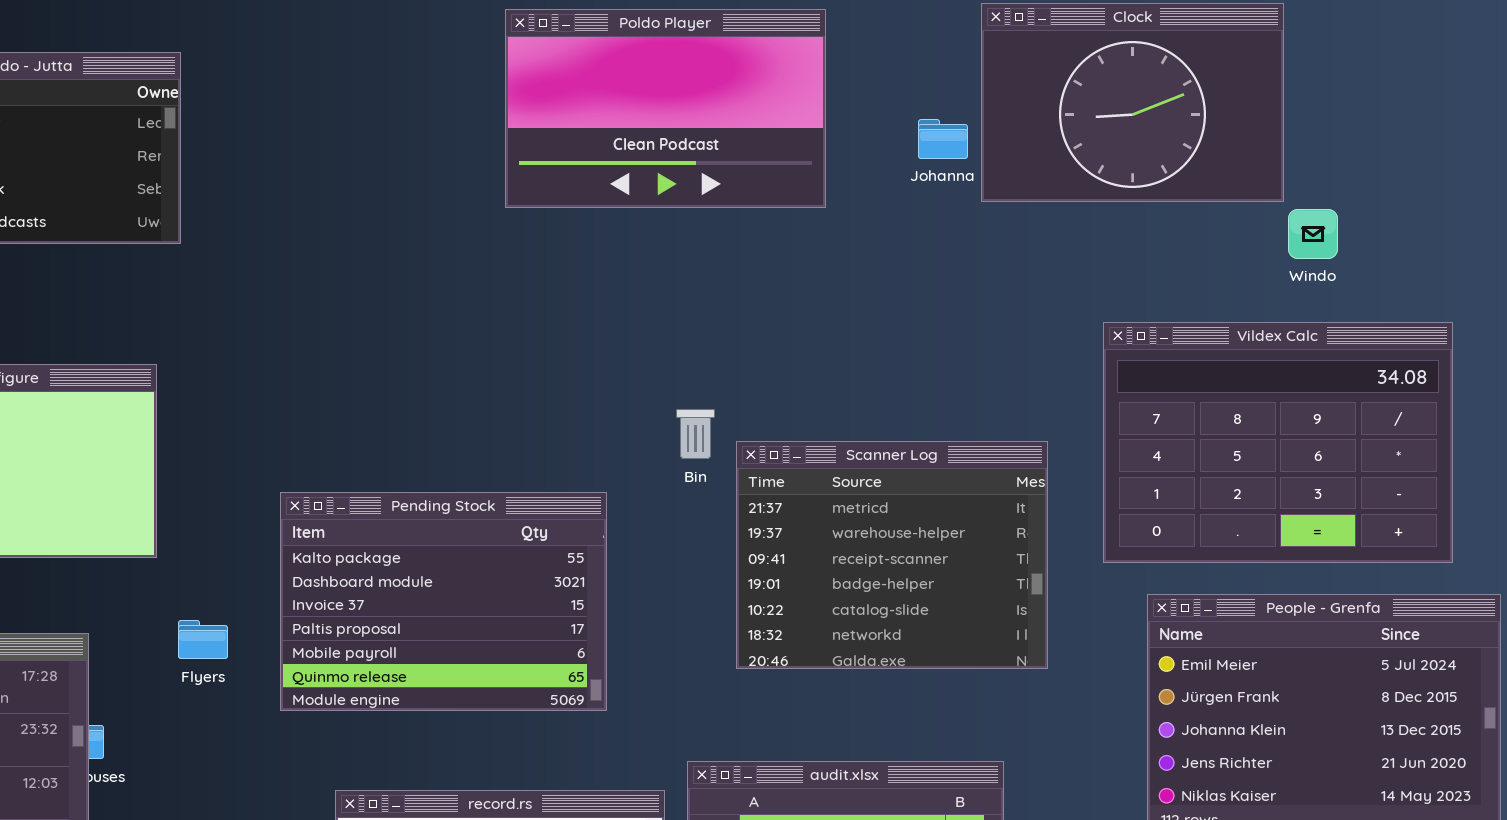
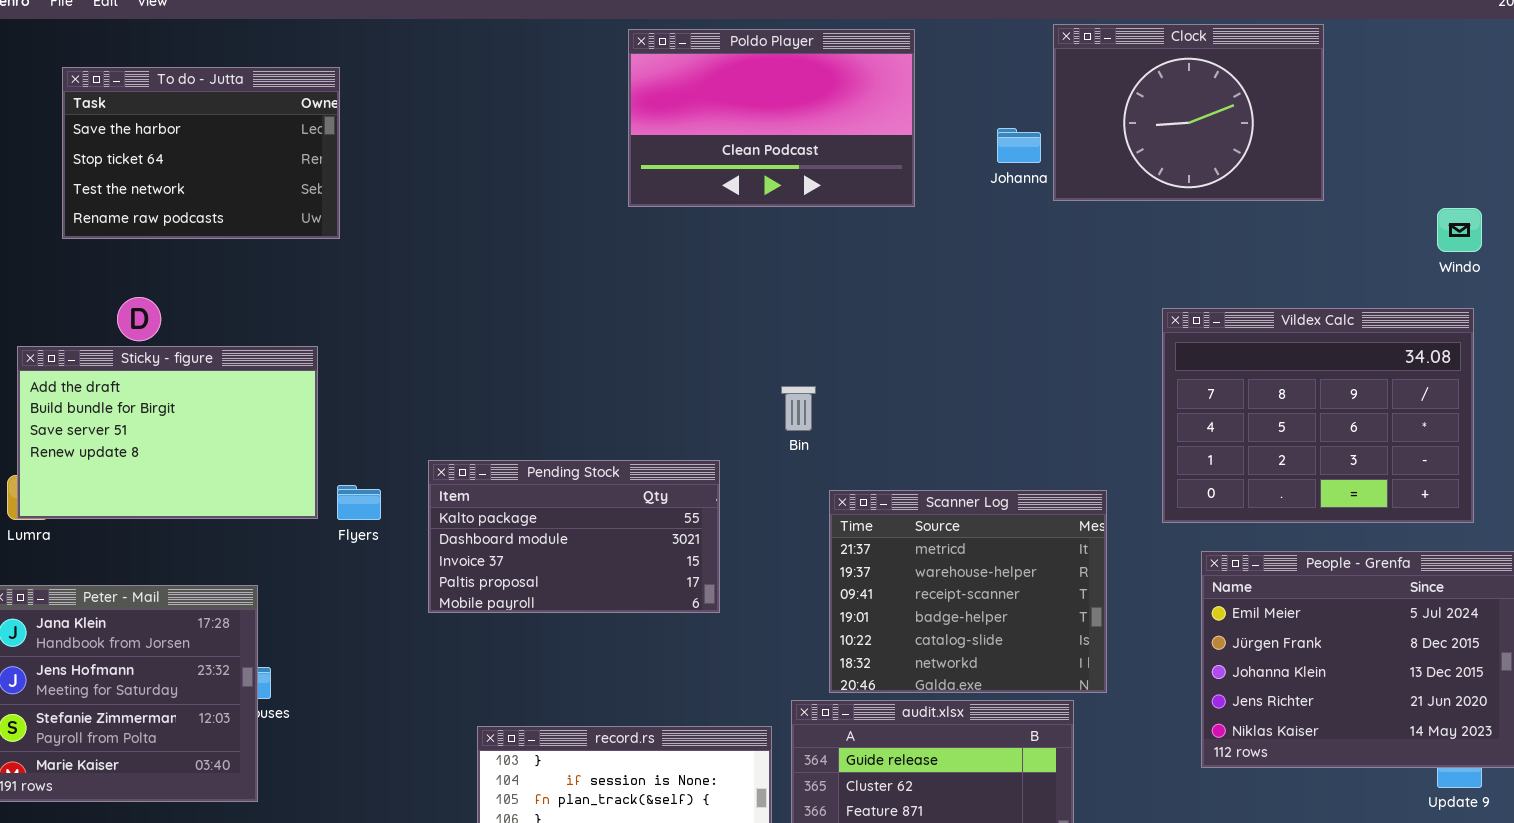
Windo: [1288,209,1338,259] -> [1437,208,1482,252], moved
Scanner Log: [736,441,1048,669] -> [829,490,1107,693], moved
Pending Stock: [280,492,607,711] -> [428,460,720,613], resized
Flyers: [178,620,228,659] -> [337,485,381,520], moved

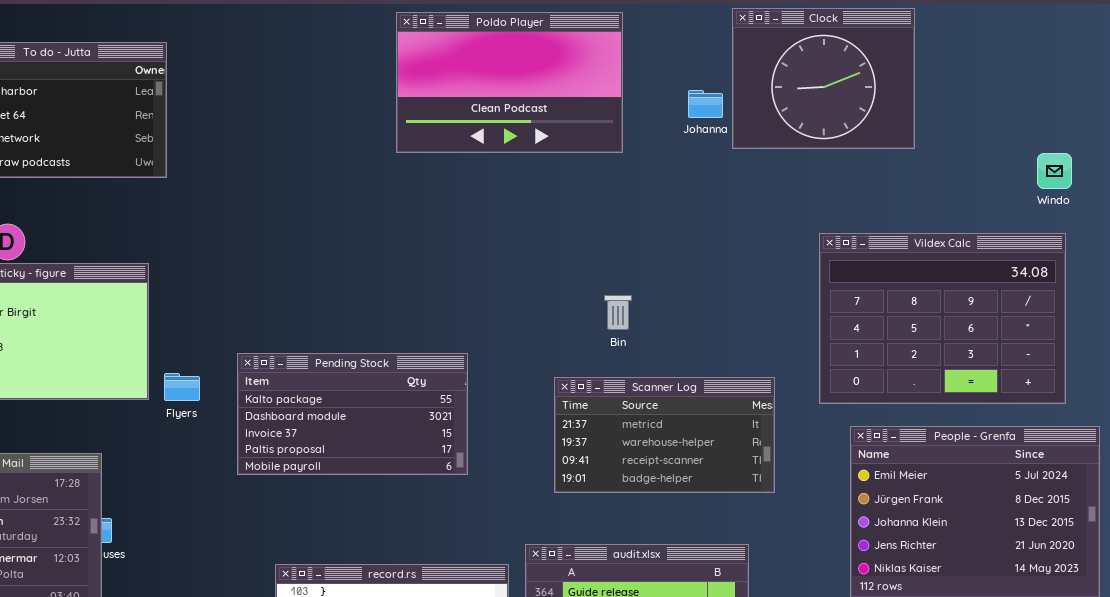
Clock: [1053,24,1324,201] -> [732,8,915,149], resized
Bin: [781,386,816,431] -> [604,295,632,330], moved
Scanner Log: [829,490,1107,693] -> [554,377,775,493], resized

